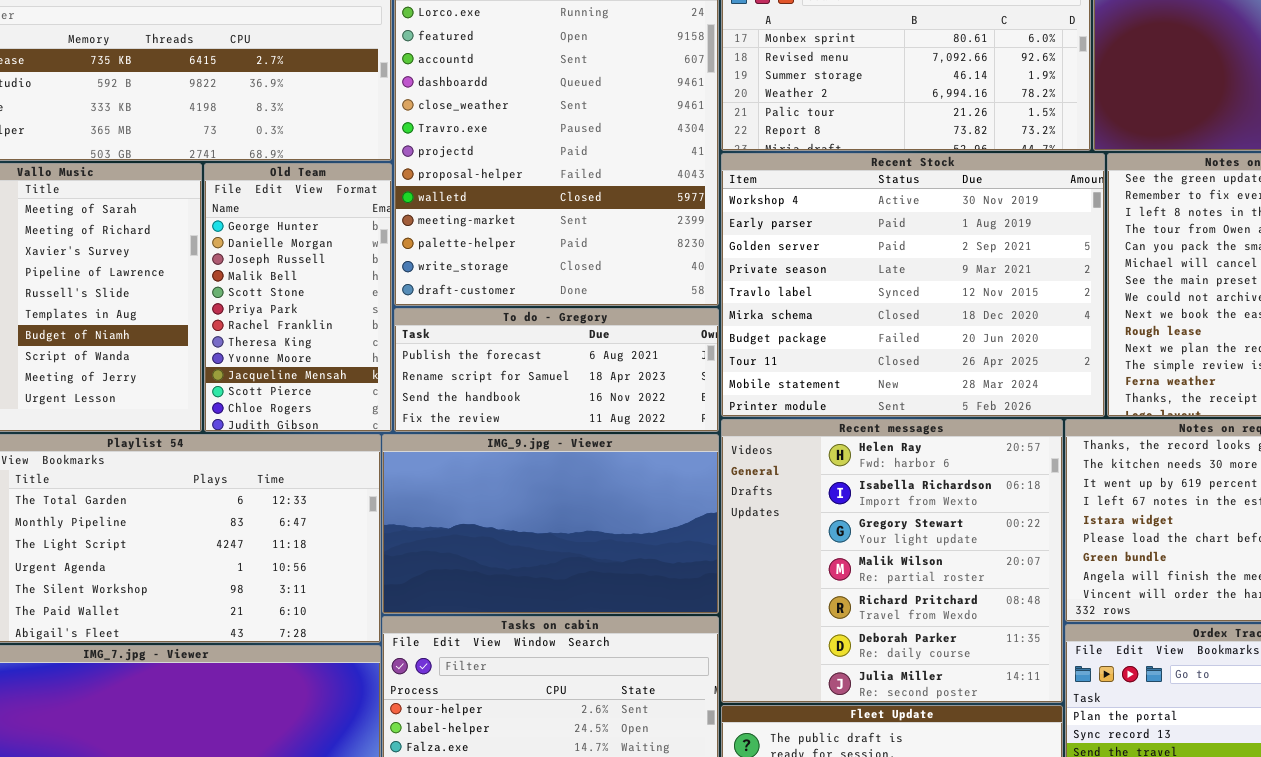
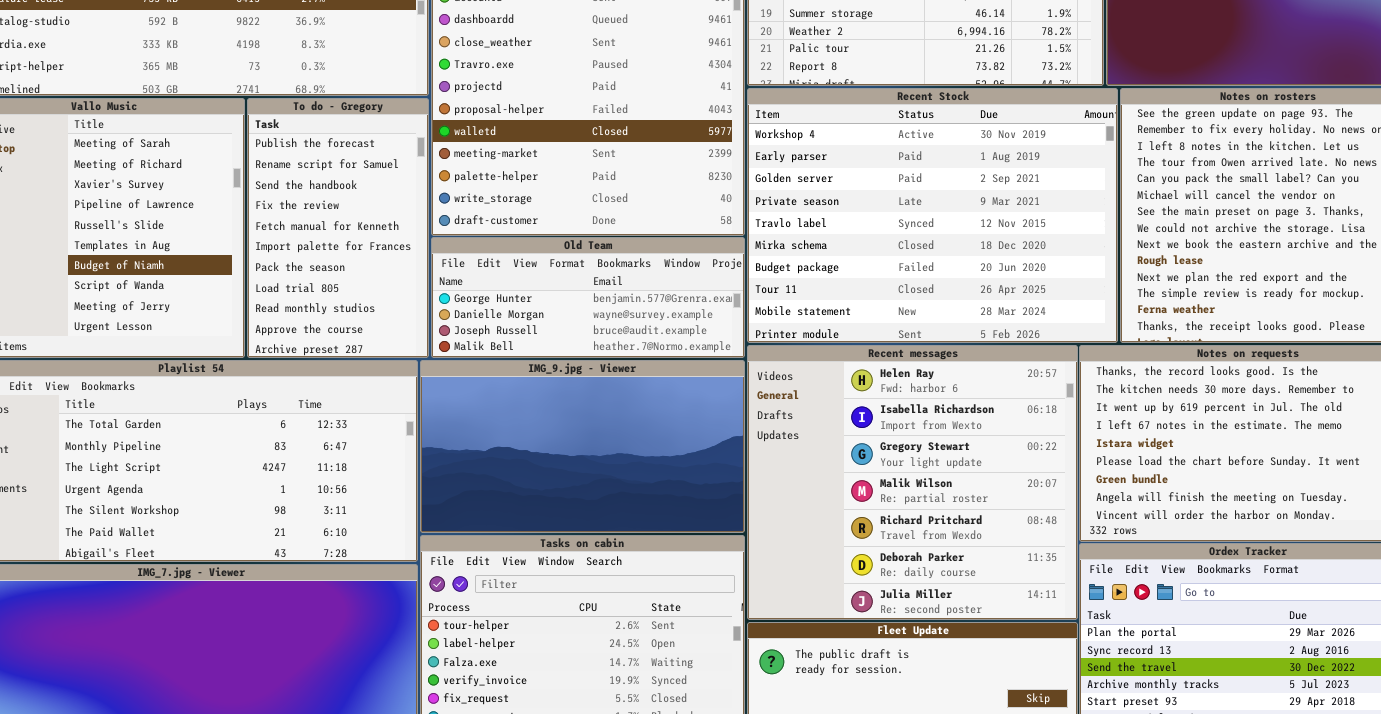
Old Team: [204,163,392,432] -> [431,237,745,358], moved, resized
To do - Gregory: [394,308,719,432] -> [247,98,429,358], moved, resized

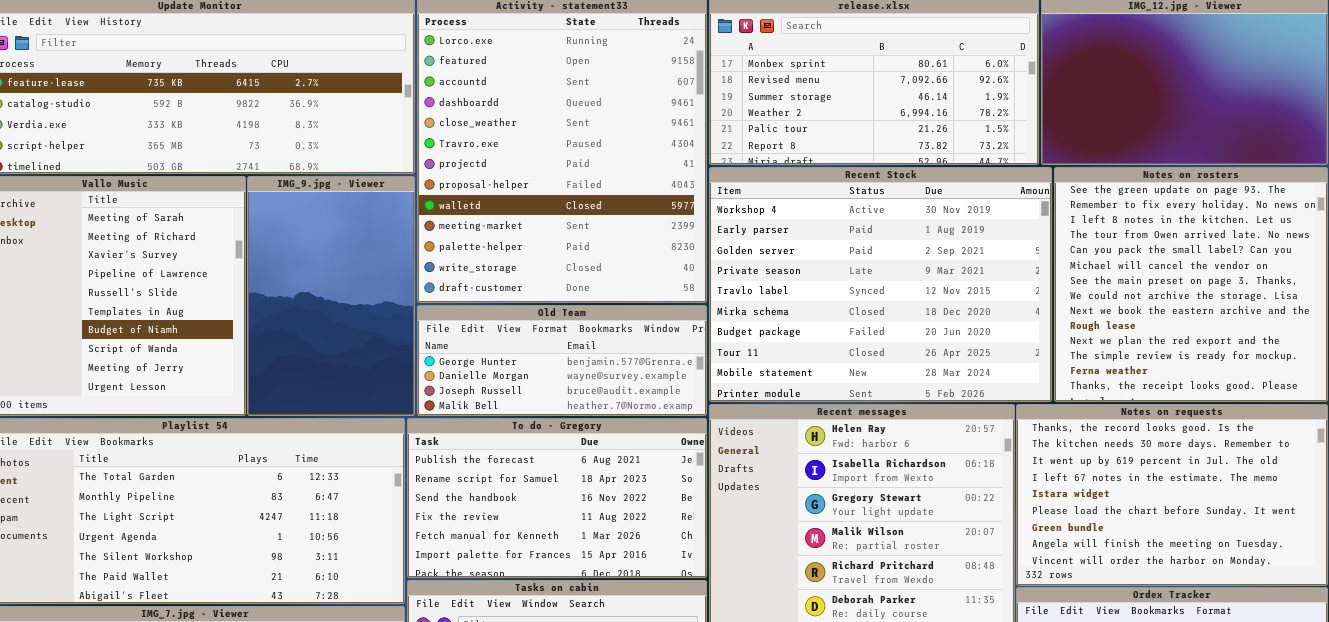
To do - Gregory: [247,98,429,358] -> [407,418,707,578], moved, resized
IMG_9.jpg - Viewer: [420,360,745,533] -> [247,176,415,416], moved, resized

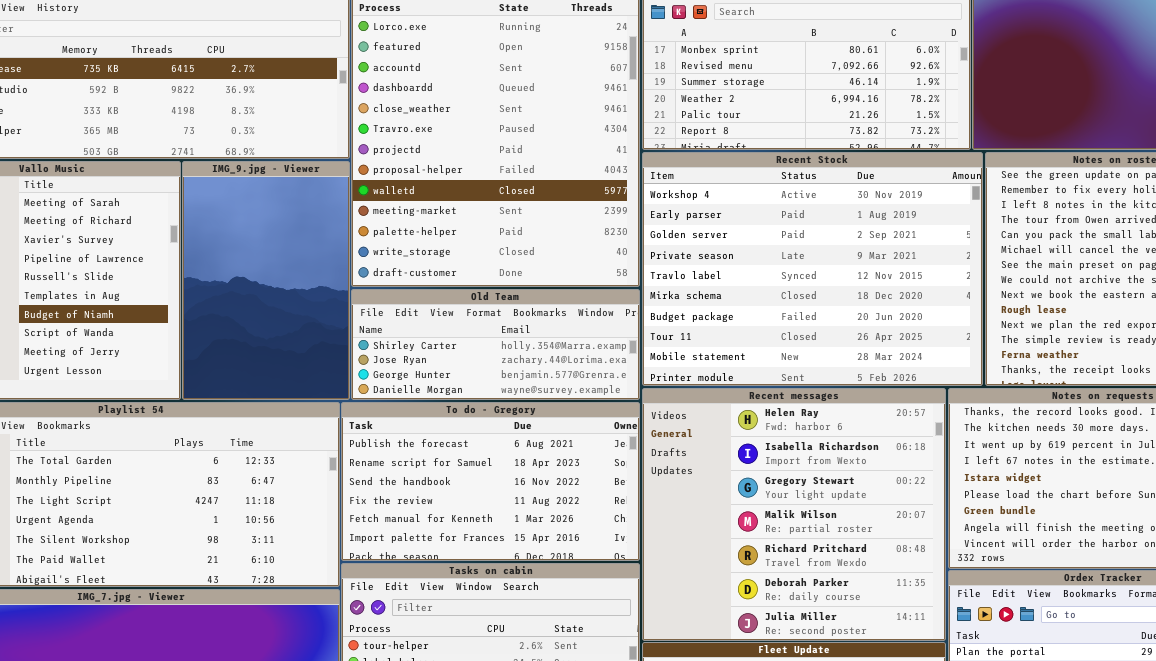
Old Team: [417,305,707,416] -> [351,289,640,400], scrolled up 2 rows

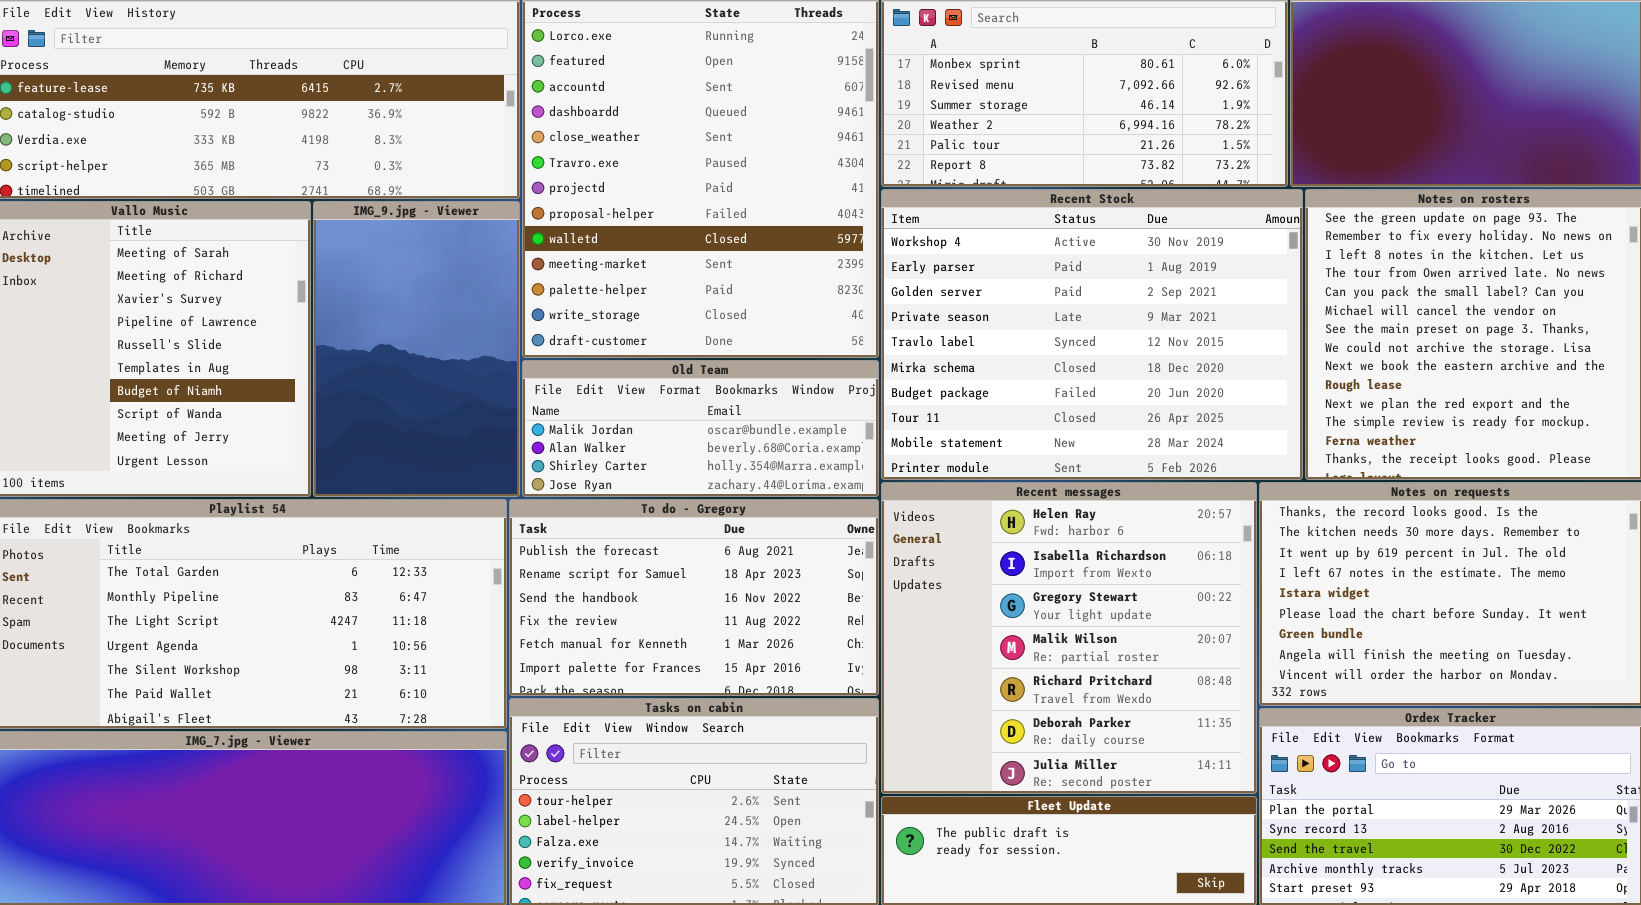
Old Team: [351,289,640,400] -> [522,360,879,497], scrolled up 2 rows

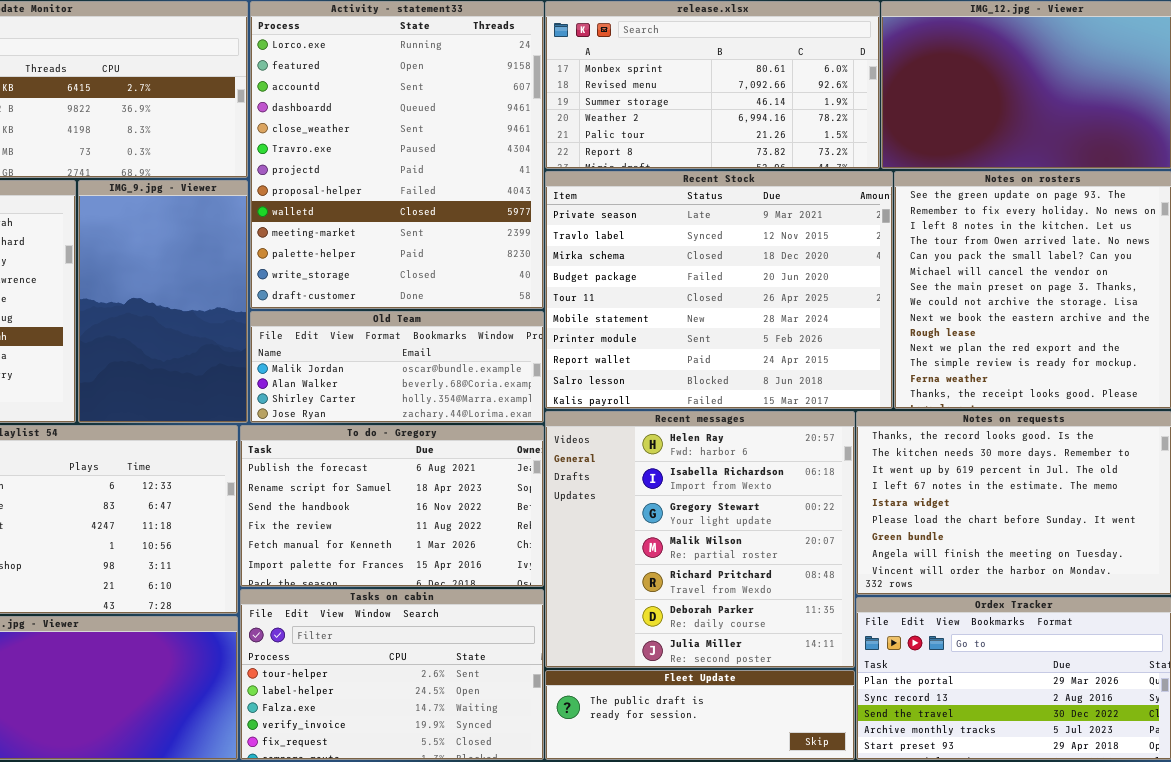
Recent Stock: [881,189,1303,480] -> [545,171,893,409], scrolled down 3 rows

